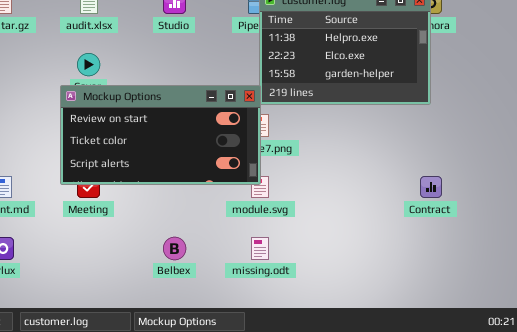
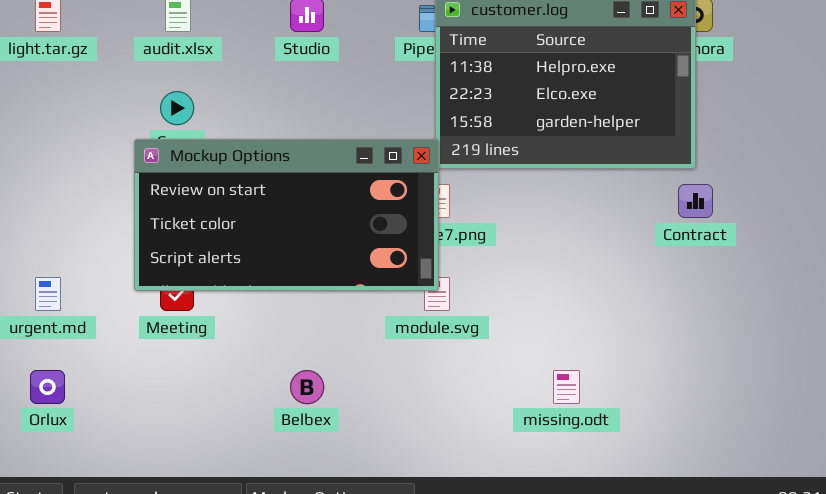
Contract: [420,176,442,198] -> [678,184,713,218], moved
missing.odt: [251,237,269,260] -> [553,370,580,404], moved

